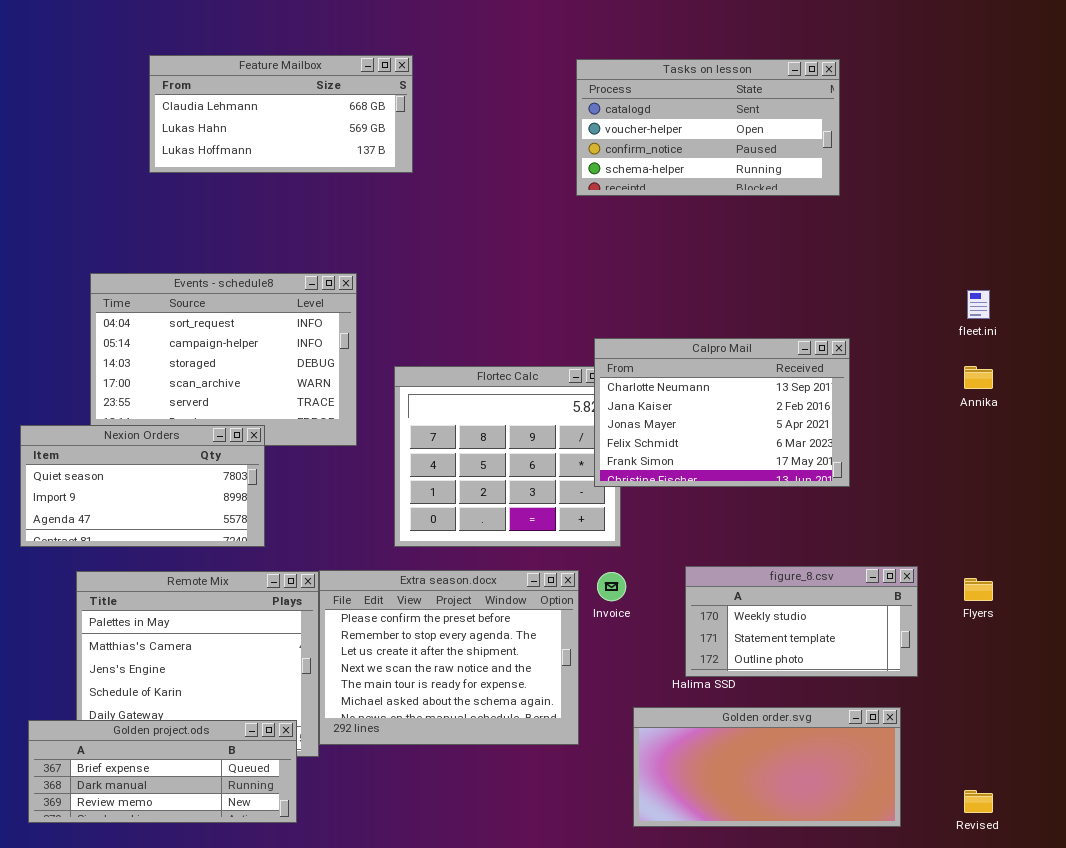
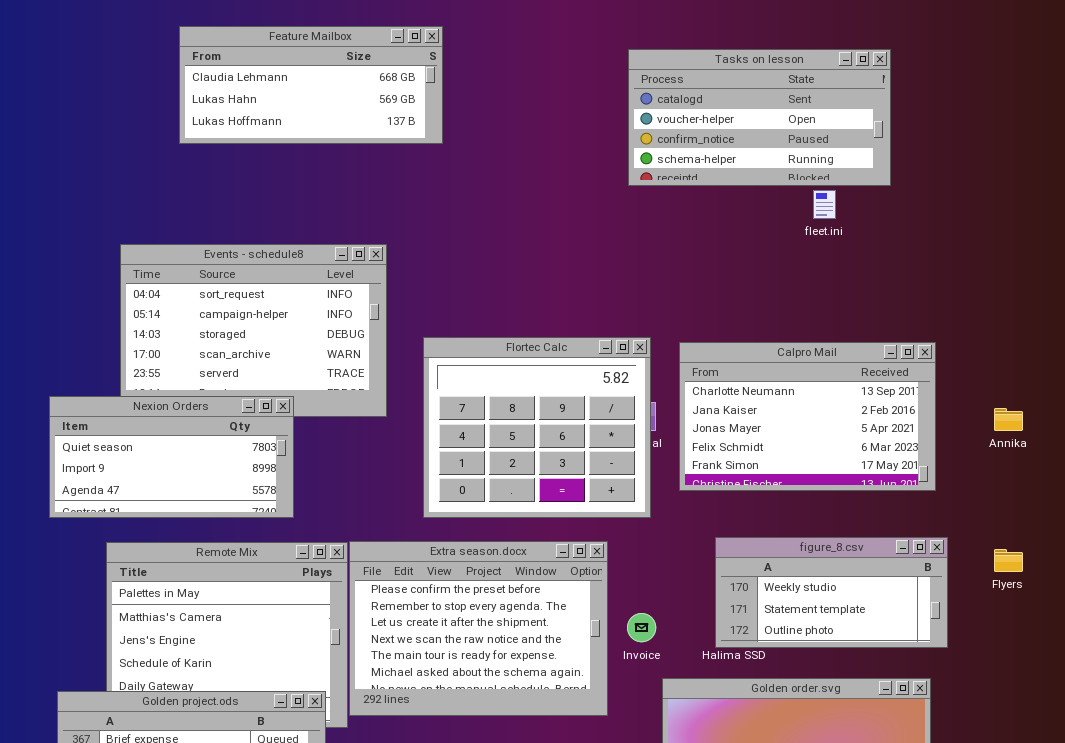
Tasks on lesson: [576,59,840,196] -> [628,49,891,186], moved
fleet.ini: [967,290,990,319] -> [813,190,836,219], moved
Calpro Mail: [594,338,850,487] -> [679,342,936,491], moved
Annika: [964,366,993,389] -> [994,408,1023,431], moved
Invoice: [597,572,626,601] -> [627,613,656,642], moved

